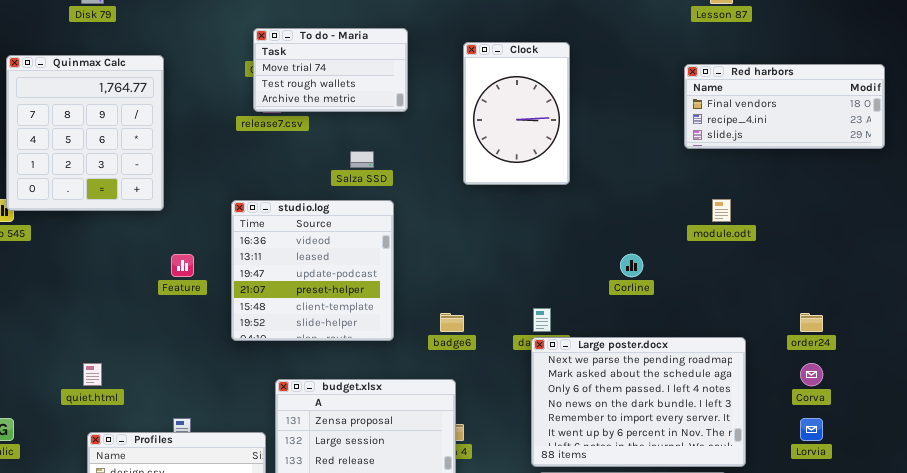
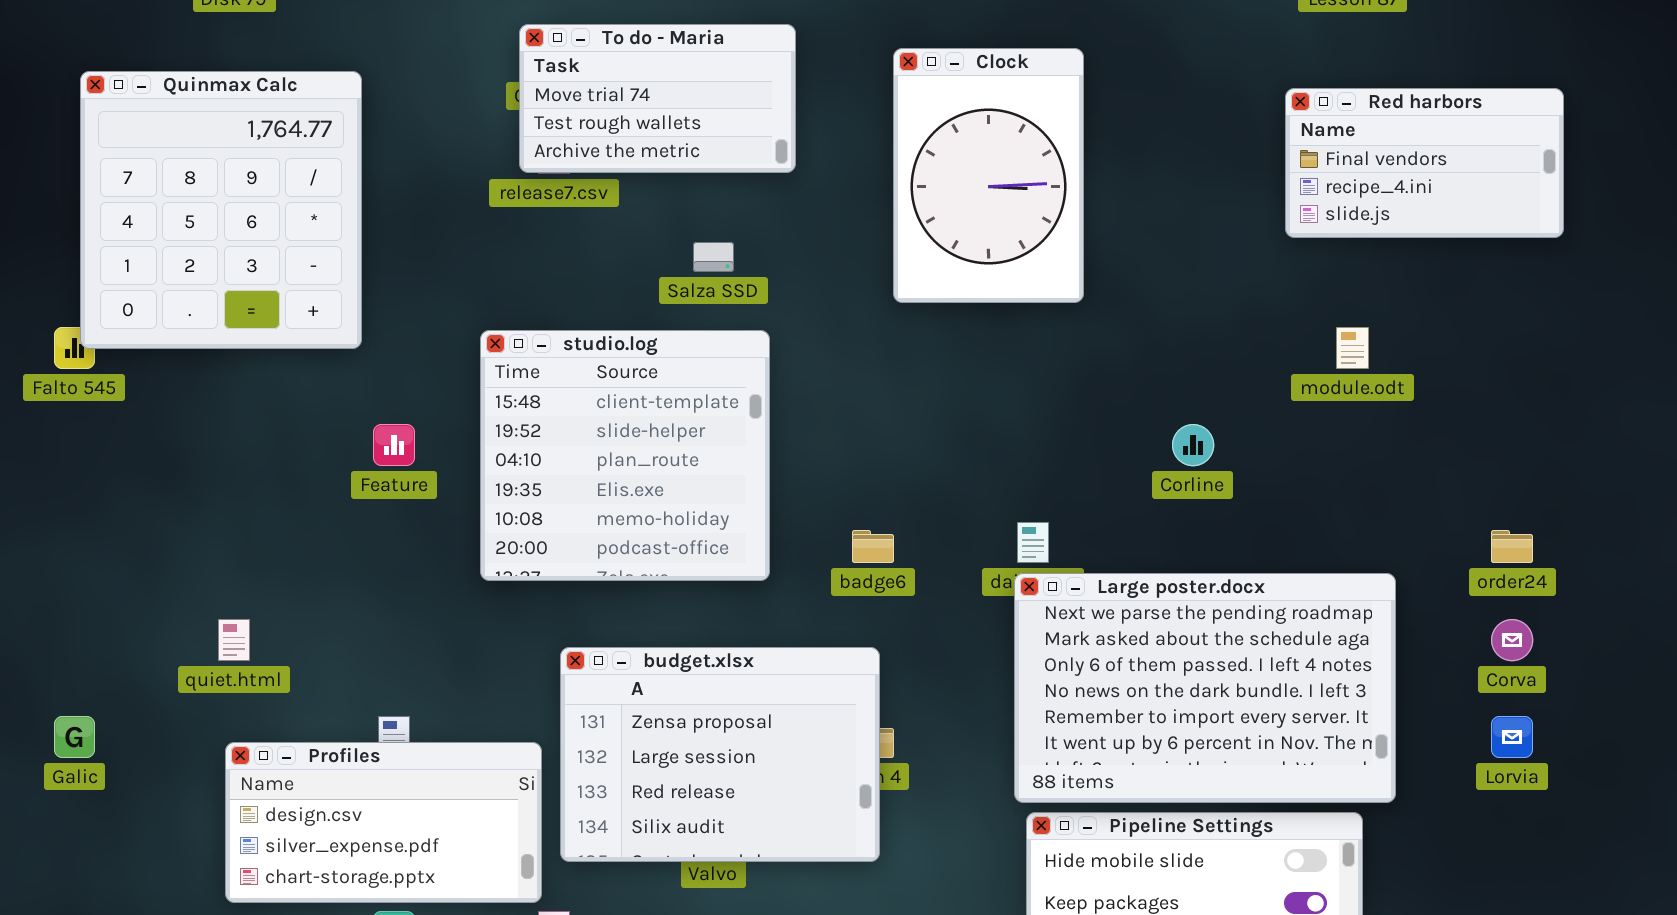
Red harbors: [684,64,885,149] -> [1285,88,1564,238], resized
studio.log: [231,200,394,341] -> [480,330,770,581], scrolled down 4 rows

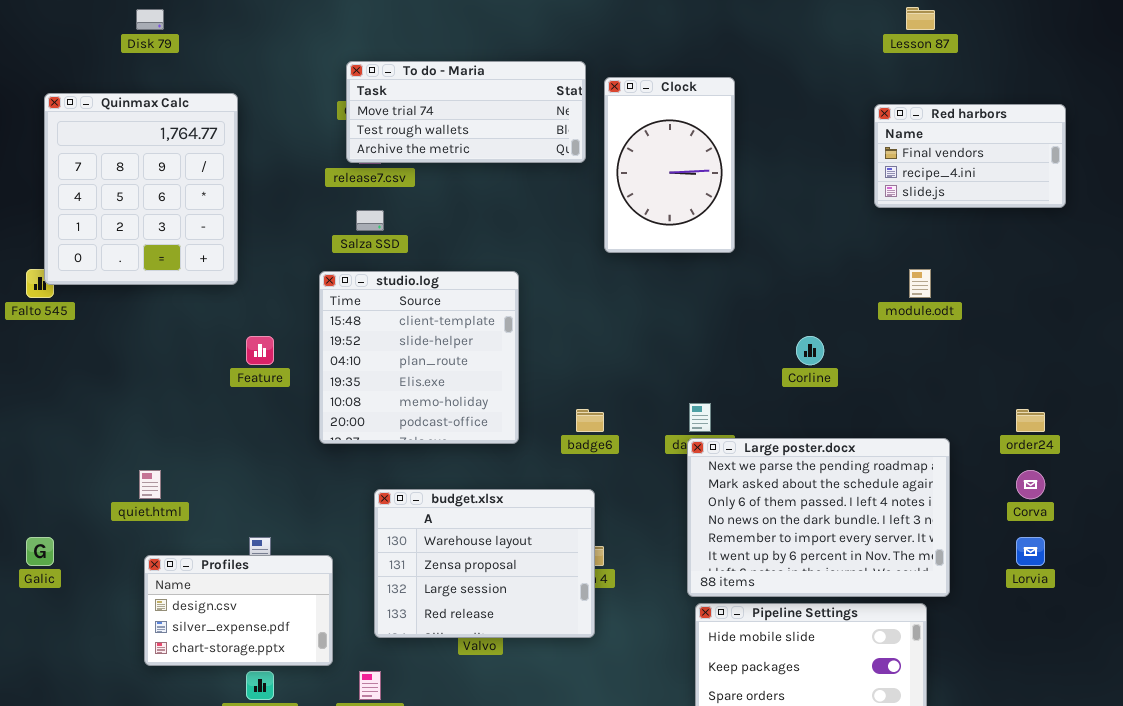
To do - Maria: [519,24,796,173] -> [346,61,586,163], resized
Salza SSD: [693,242,734,272] -> [356,210,384,231], moved
budget.xlsx: [560,647,880,862] -> [374,489,595,638], scrolled up 1 row
Profiles: [225,742,542,903] -> [144,555,333,666], resized

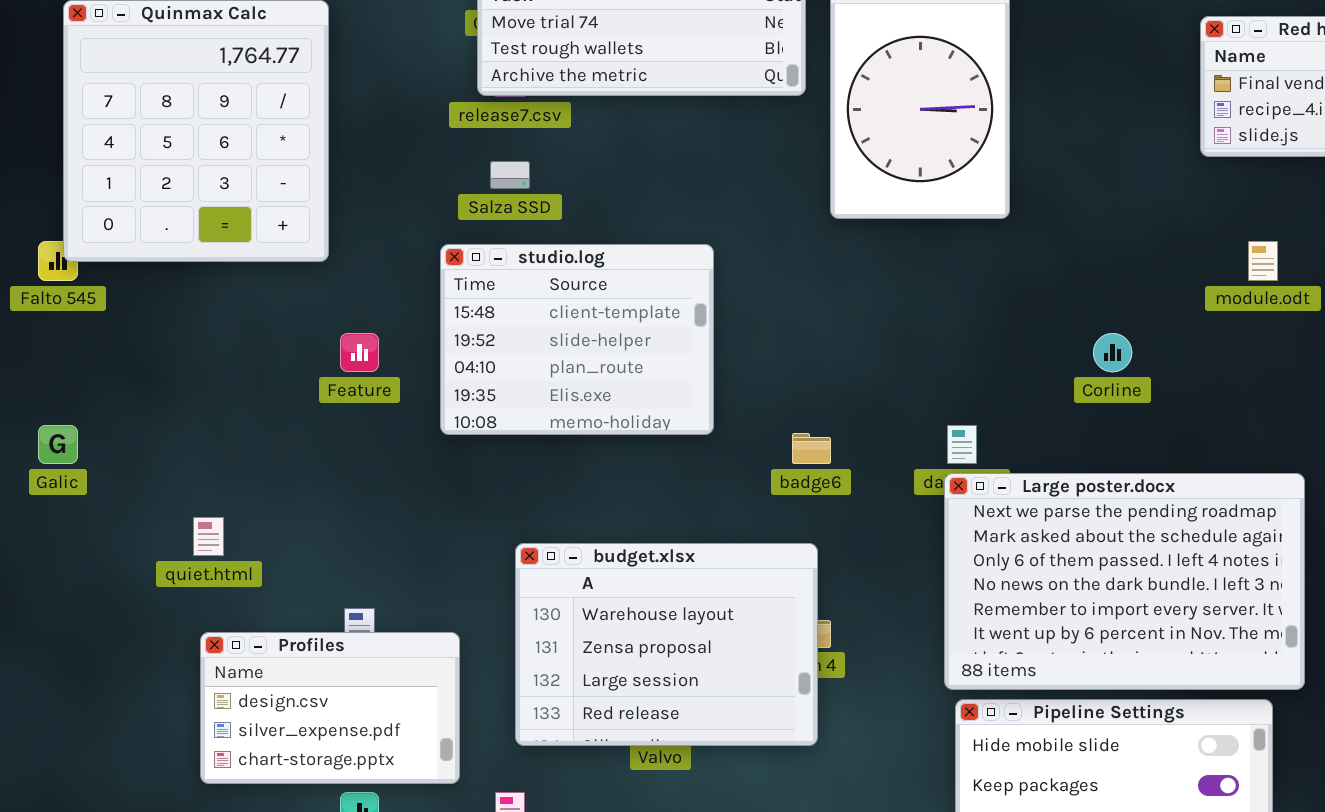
studio.log: [319,271,519,444] -> [440,244,714,435], resized
Galic: [26,537,54,566] -> [38,425,78,464], moved

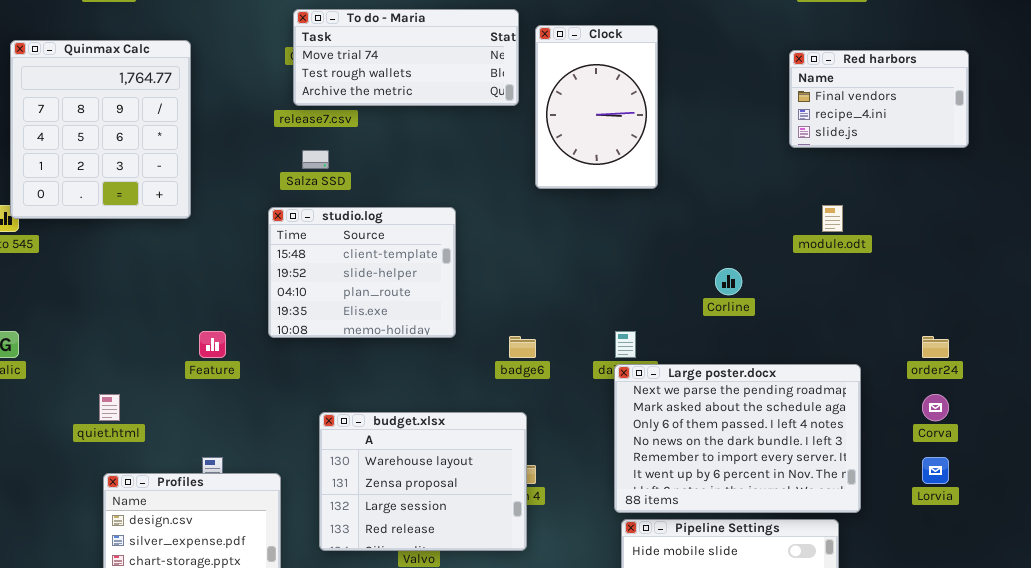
Feature: [340,333,379,372] -> [199,331,226,358], moved

